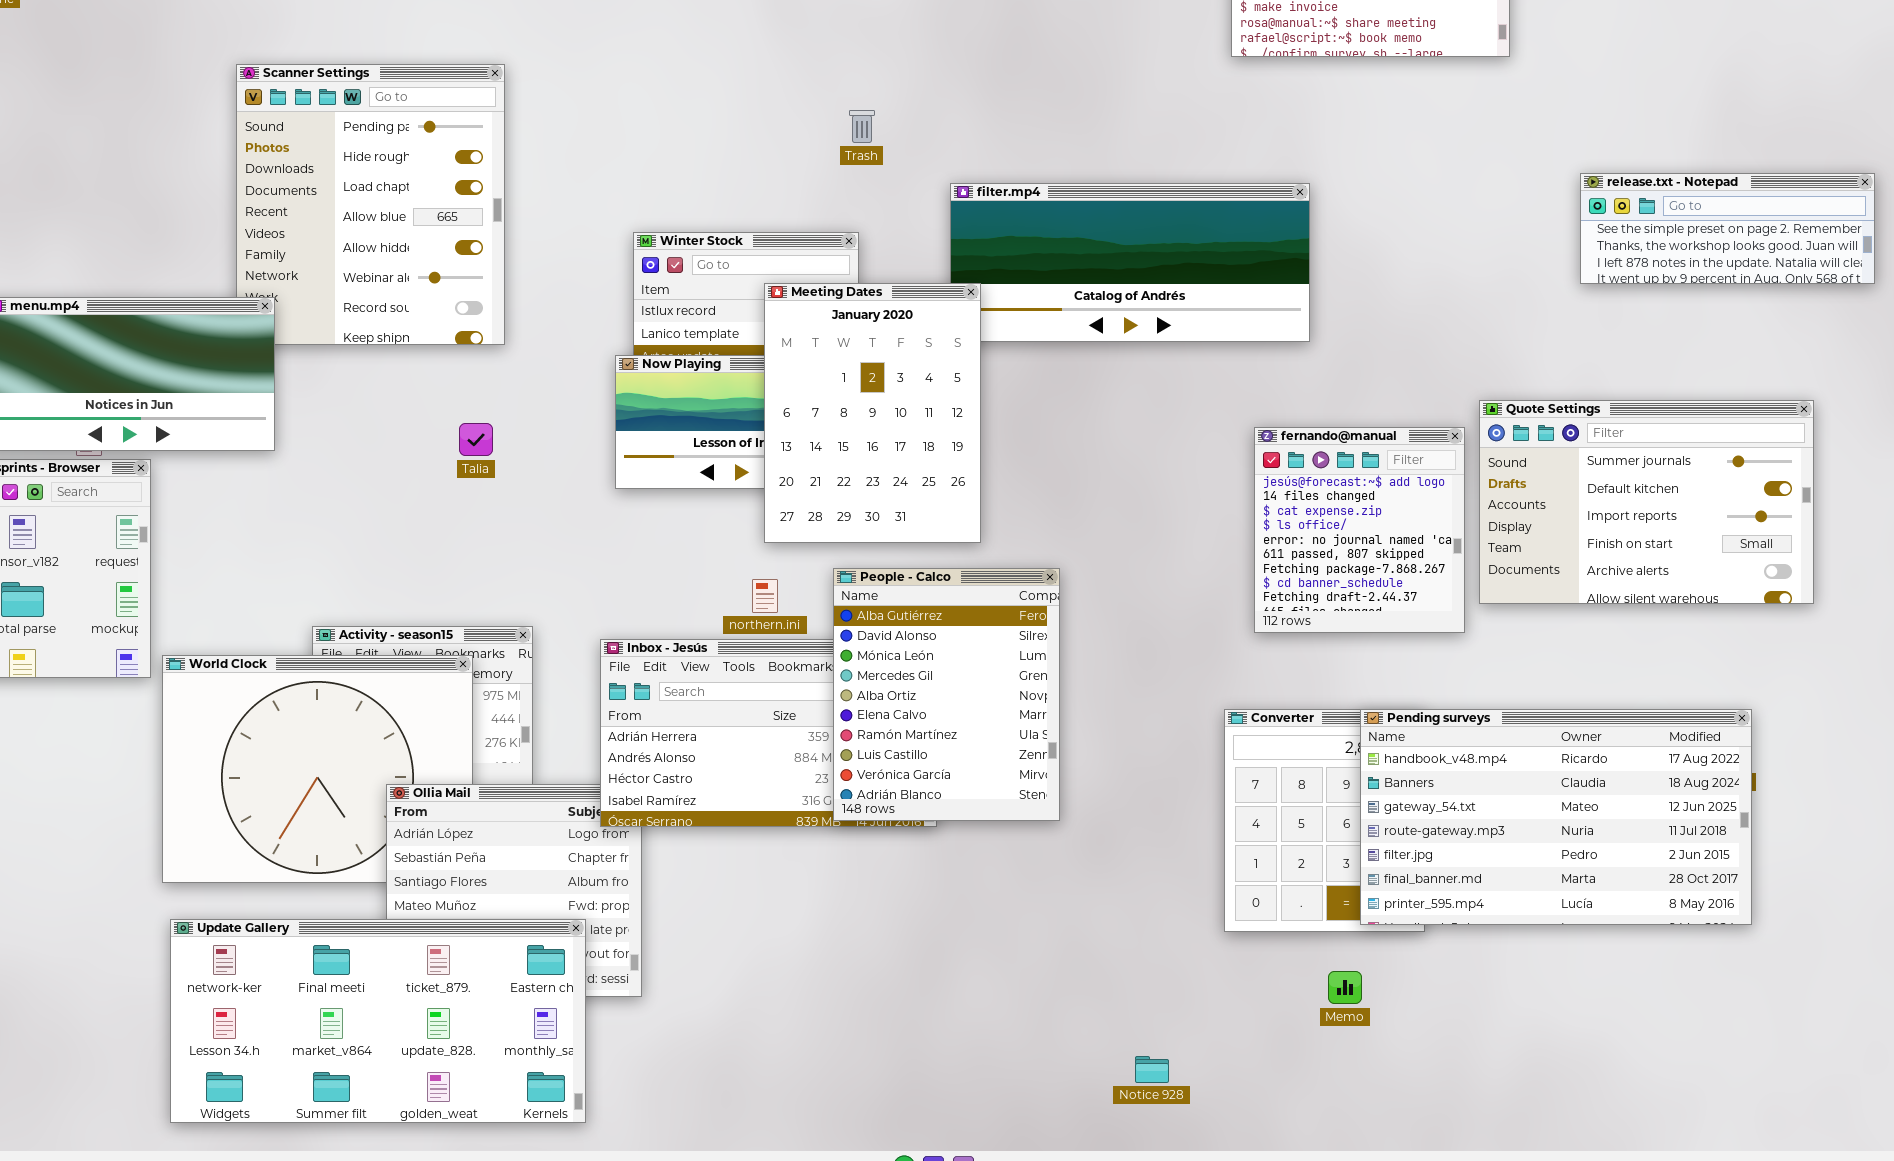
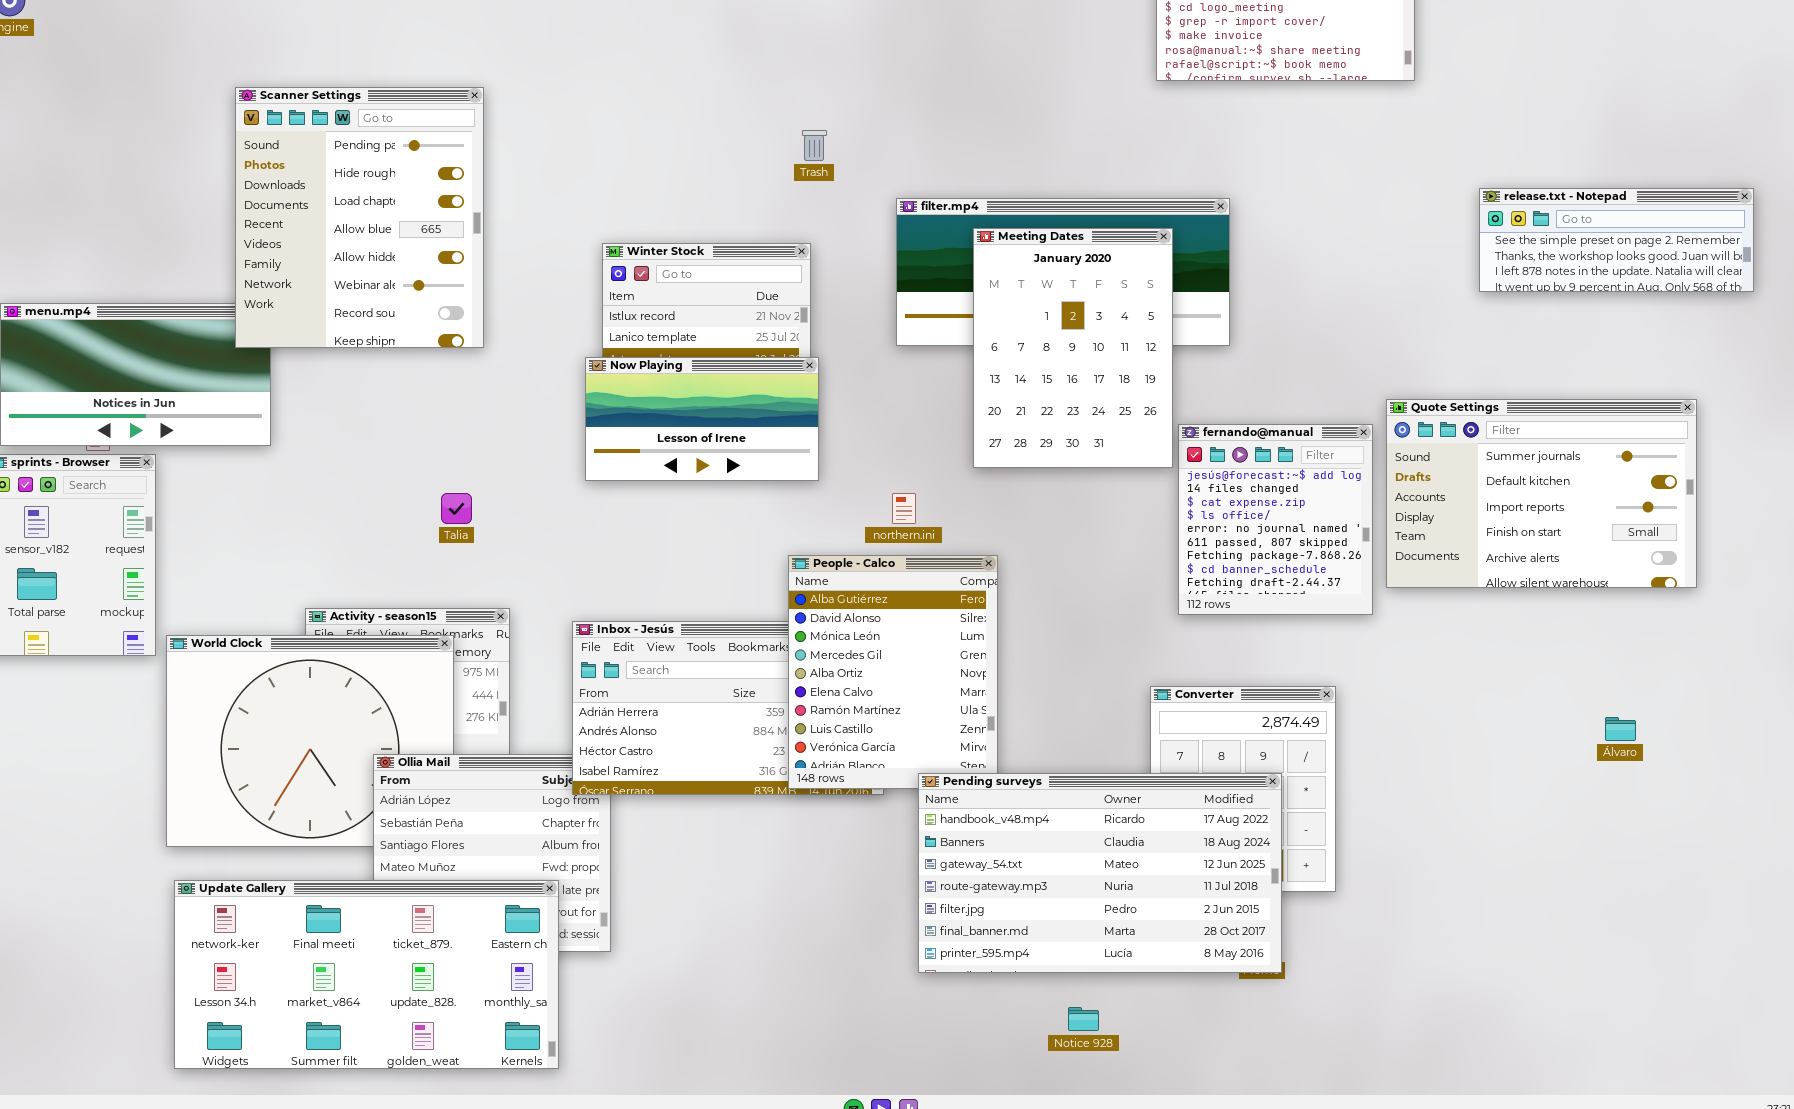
Scanner Settings: [236,64,505,345] -> [235,87,484,348], raised
Meeting Dates: [764,283,981,543] -> [973,228,1173,468], moved
Talia: [459,423,493,456] -> [441,493,472,524], moved
northern.ini: [752,579,778,613] -> [892,493,916,524], moved
Pending surveys: [1360,709,1752,925] -> [918,773,1282,973], moved

